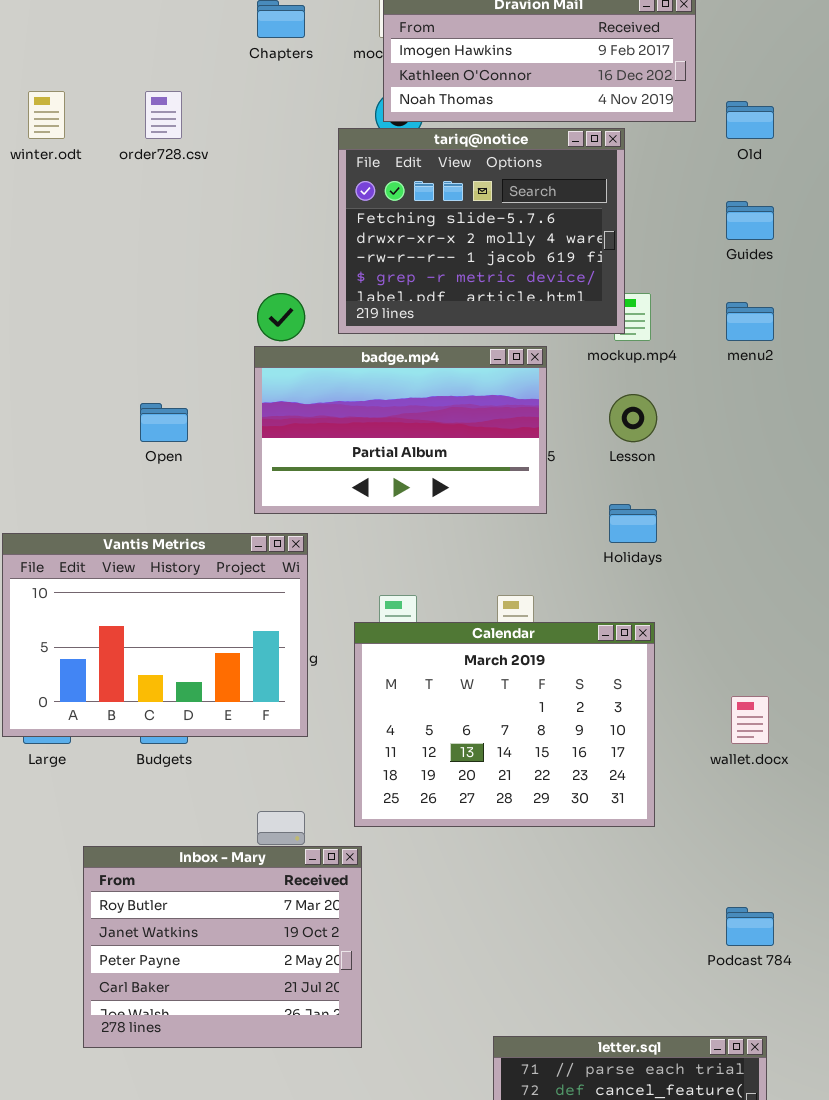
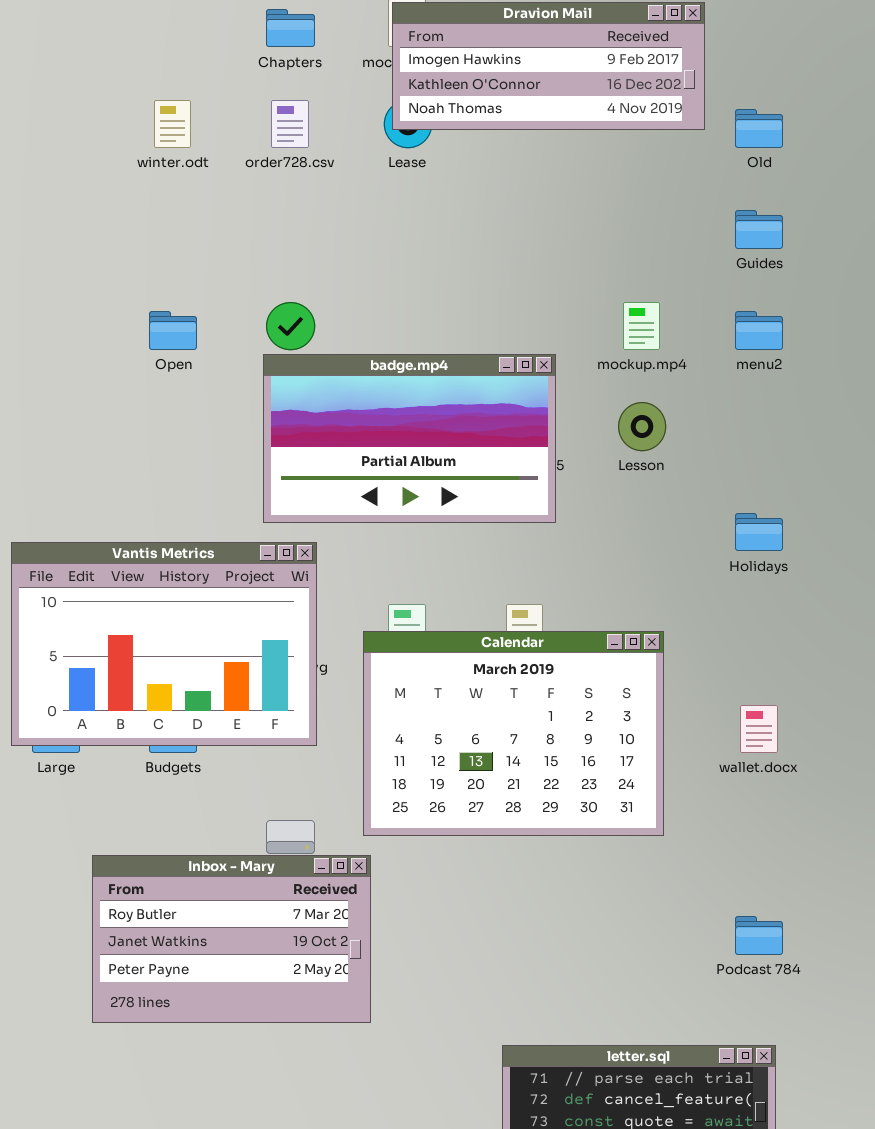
winter.odt: [28,91,65,139] -> [154,100,191,148], moved
order728.csv: [145,91,182,139] -> [271,100,309,148], moved
tariq@notice: [338,128,625,334] -> none, closed
Open: [140,403,188,442] -> [149,311,197,350], moved
Holidays: [609,504,657,543] -> [735,513,783,551], moved
Inbox - Mary: [83,846,362,1048] -> [92,855,371,1023], resized

